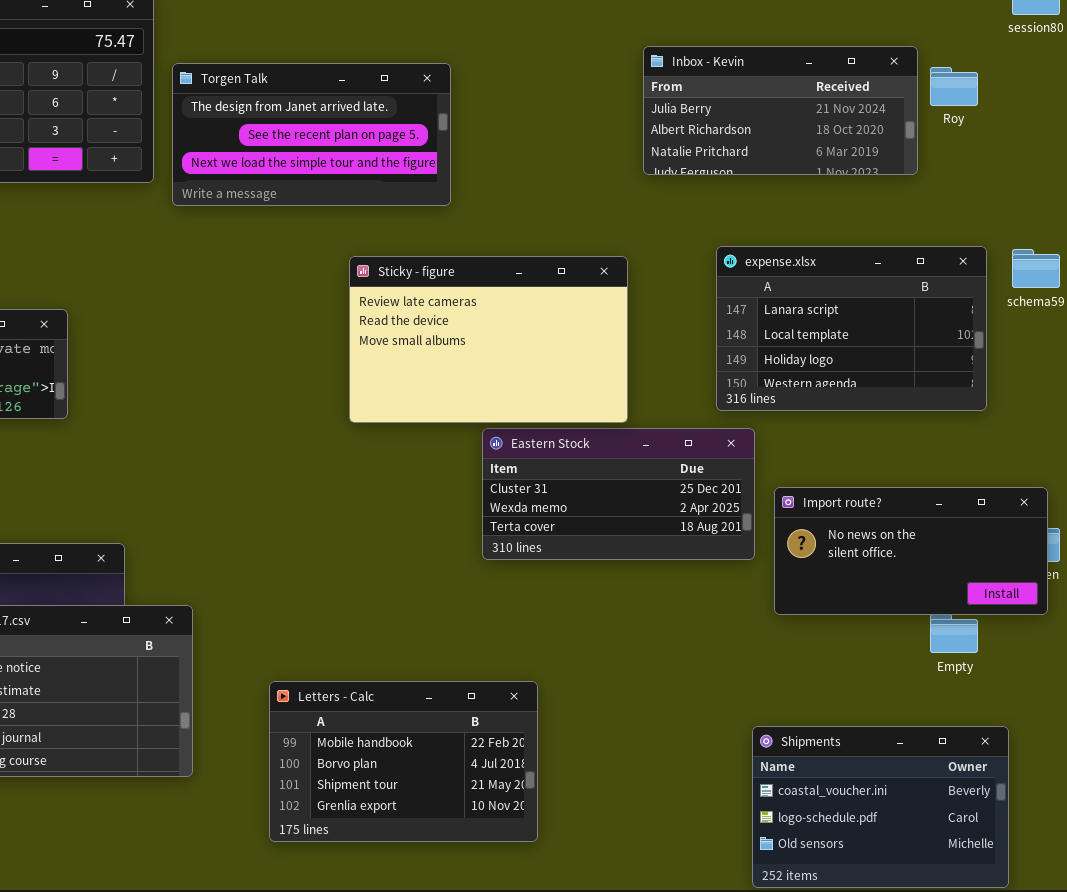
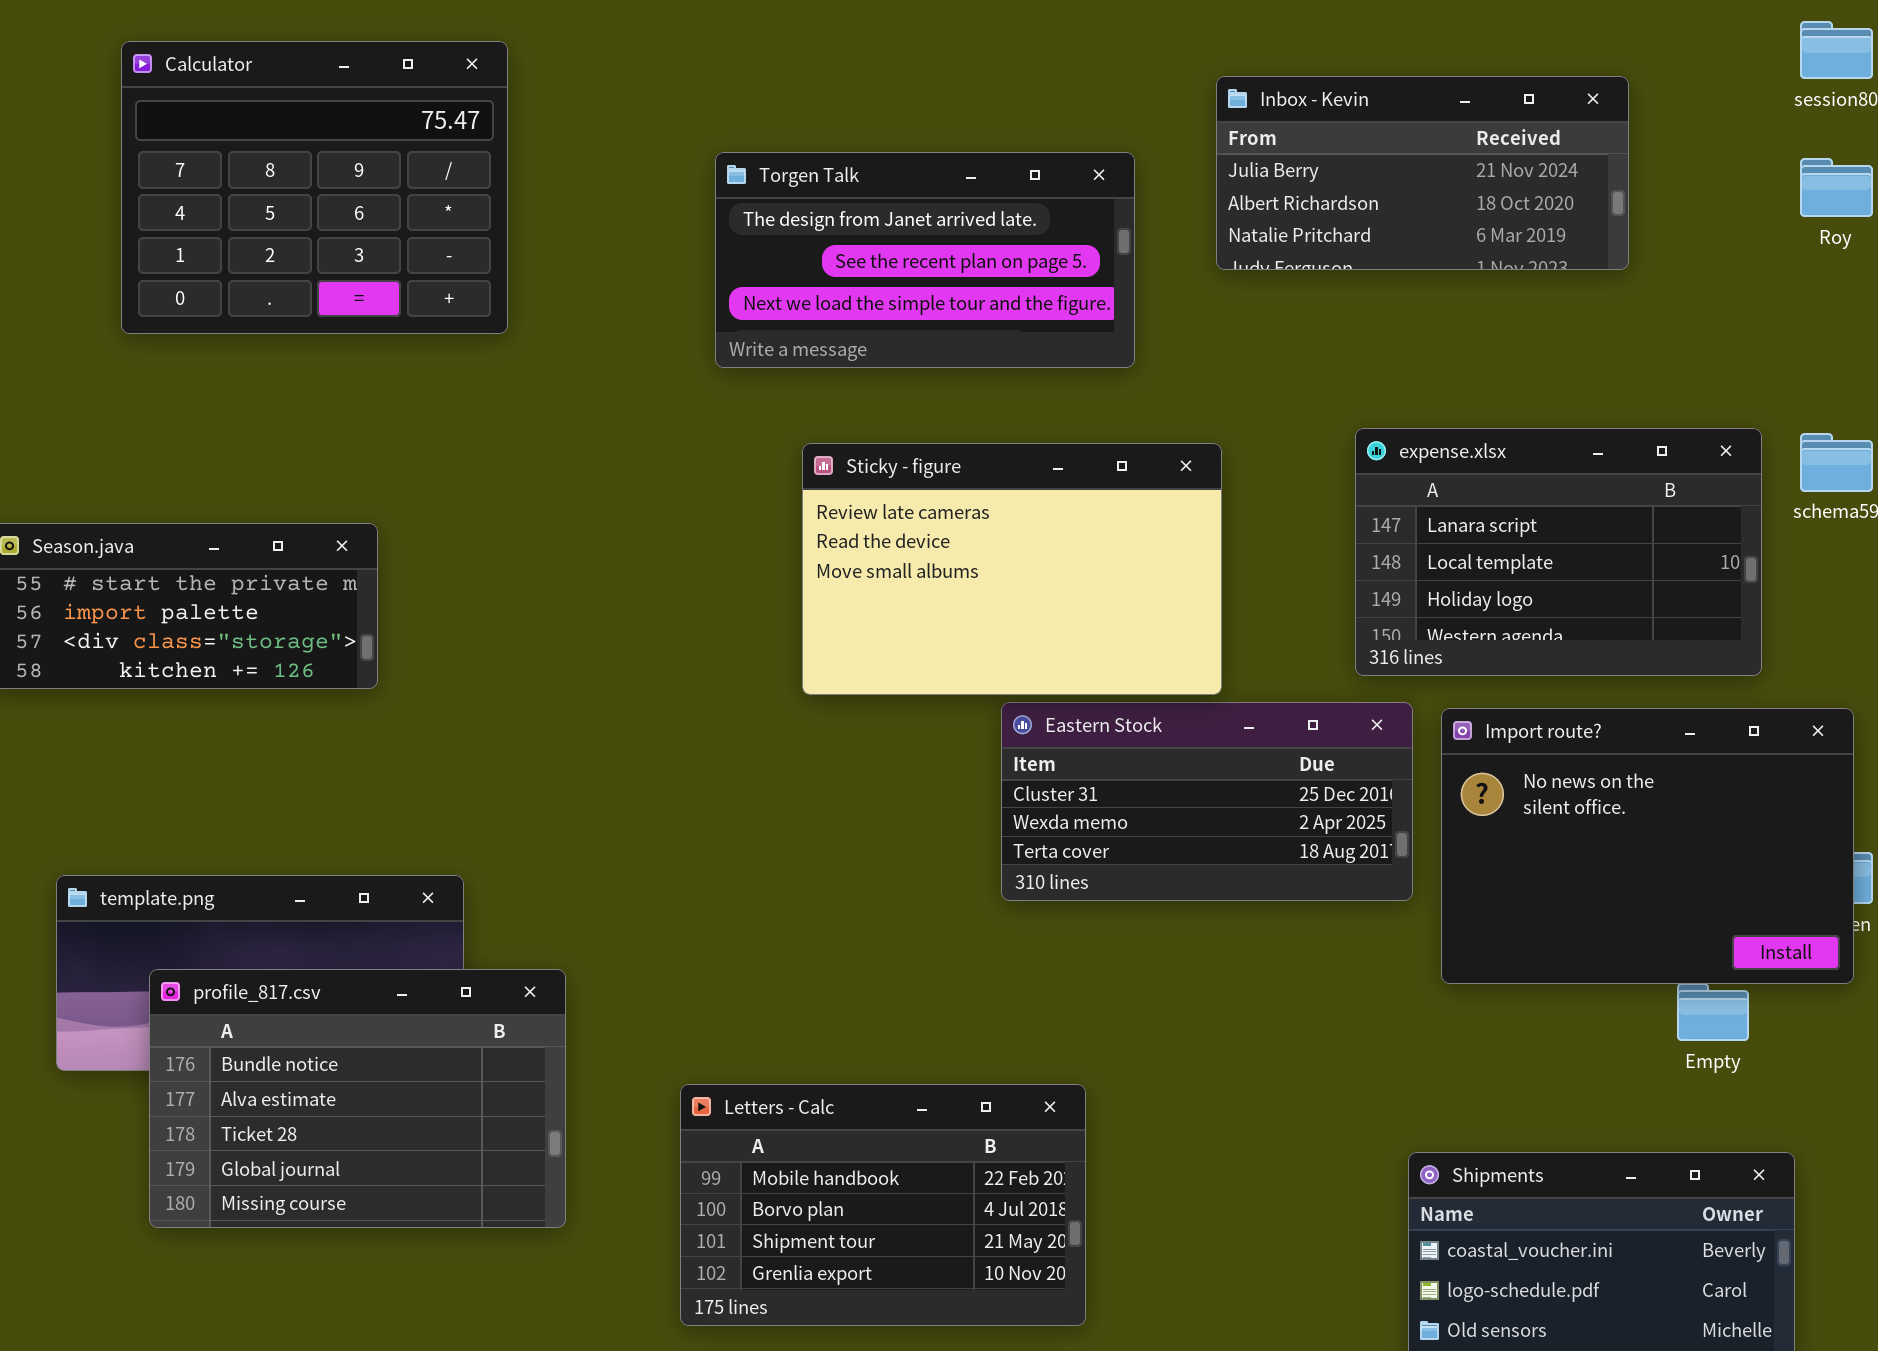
Inbox - Kevin: [643,46,918,175] -> [1216,76,1629,270], moved
Torgen Talk: [172,63,451,206] -> [715,152,1135,368], moved
Roy: [930,67,978,106] -> [1800,158,1873,217], moved
Import route?: [774,487,1048,615] -> [1441,708,1854,984], resized

